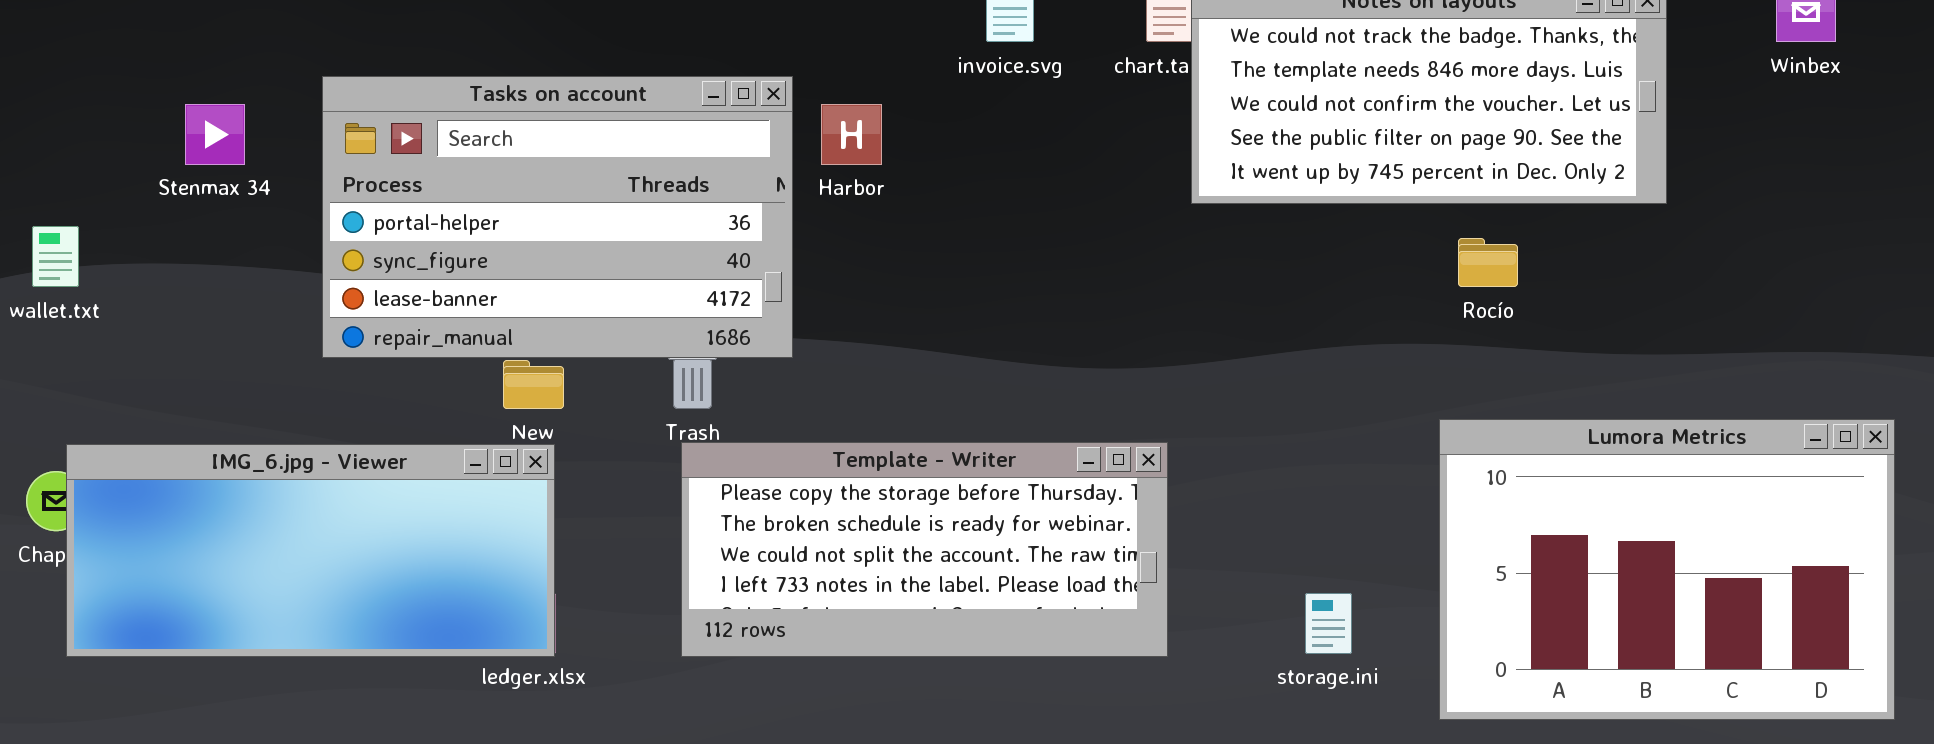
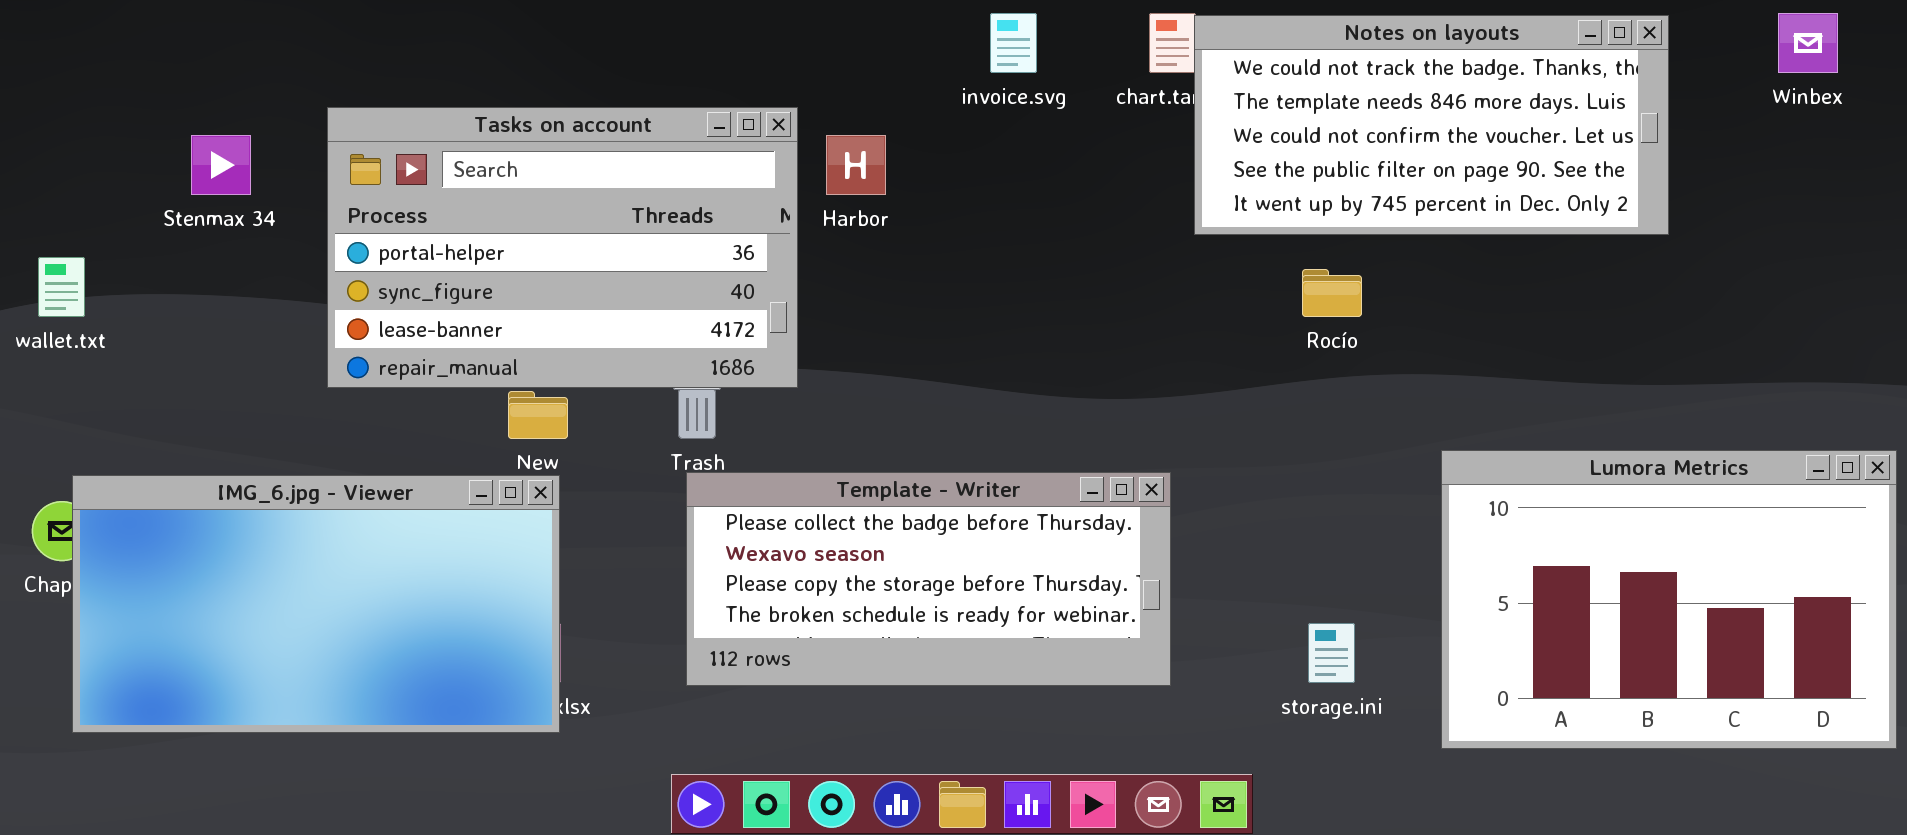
Rocío: [1458,238,1518,287] -> [1302,269,1362,317], moved
Template - Writer: [681,442,1168,657] -> [686,472,1171,686], scrolled up 2 rows
IMG_6.jpg - Viewer: [66,444,555,657] -> [72,475,560,733], resized

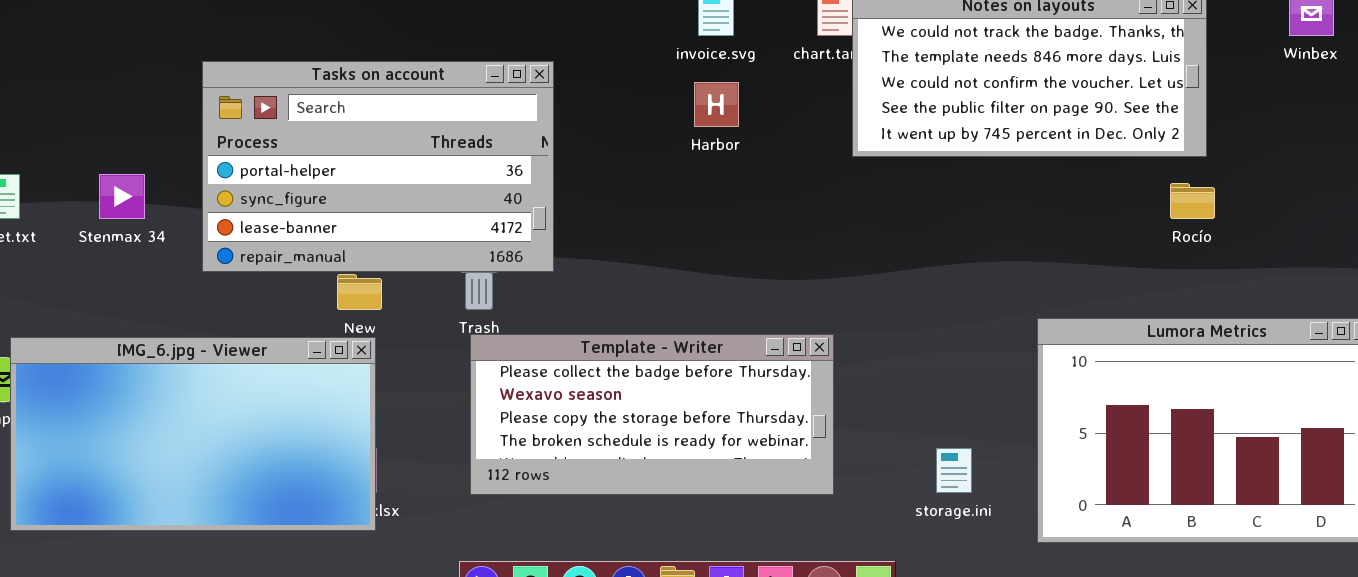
Stenmax 34: [191,135,251,195] -> [99,174,145,219], moved
Harbor: [826,135,886,195] -> [694,82,739,127], moved
Rocío: [1302,269,1362,317] -> [1170,183,1215,219], moved

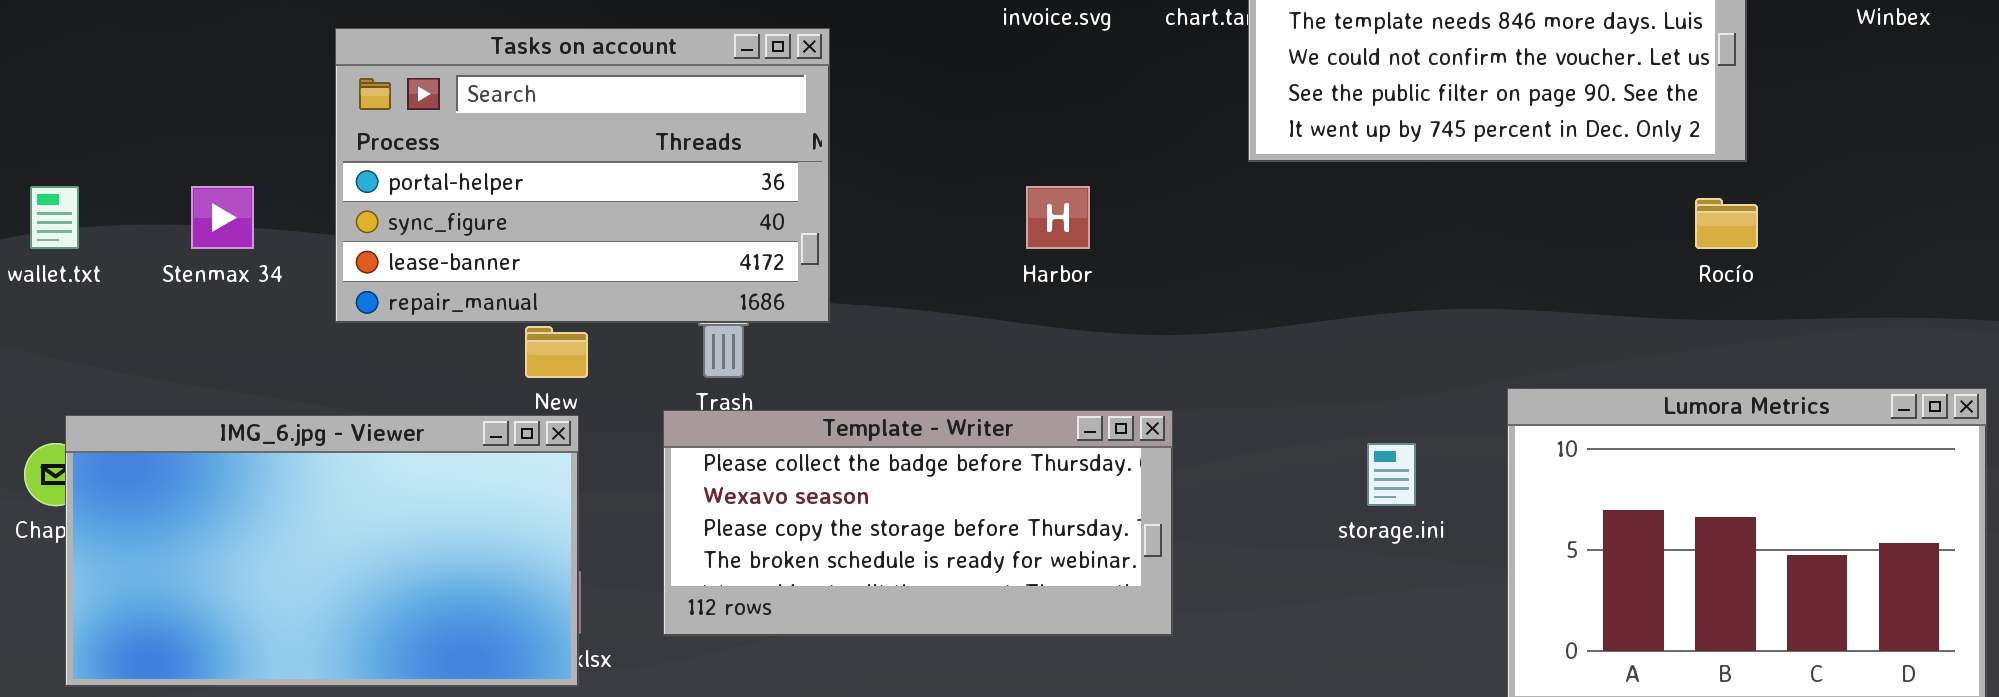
Harbor: [694,82,739,127] -> [1026,186,1090,249], moved
Template - Writer: [470,334,834,495] -> [663,410,1173,636], moved
storage.ini: [936,448,972,493] -> [1367,443,1416,506], moved

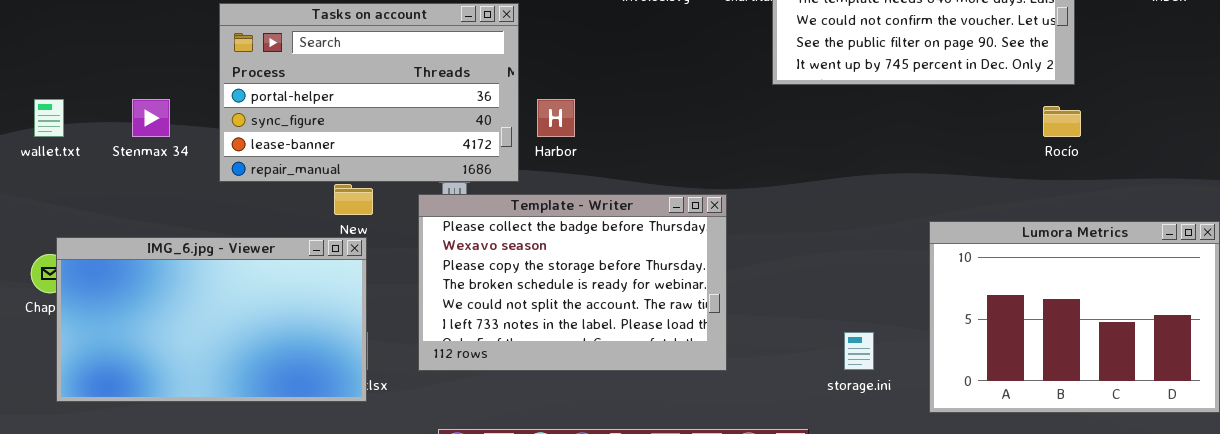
Harbor: [1026,186,1090,249] -> [537,99,575,137], moved
Template - Writer: [663,410,1173,636] -> [418,194,727,371], resized
storage.ini: [1367,443,1416,506] -> [844,332,874,370], moved

